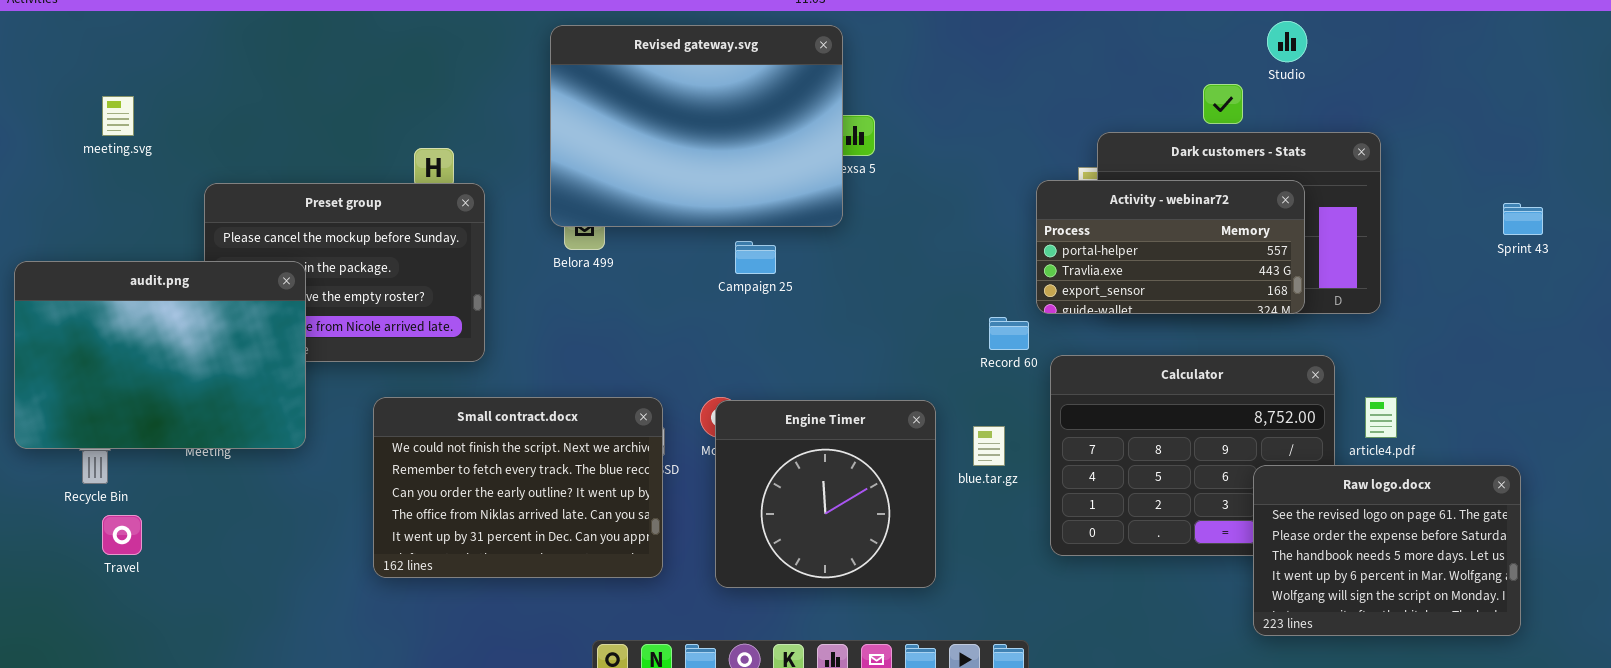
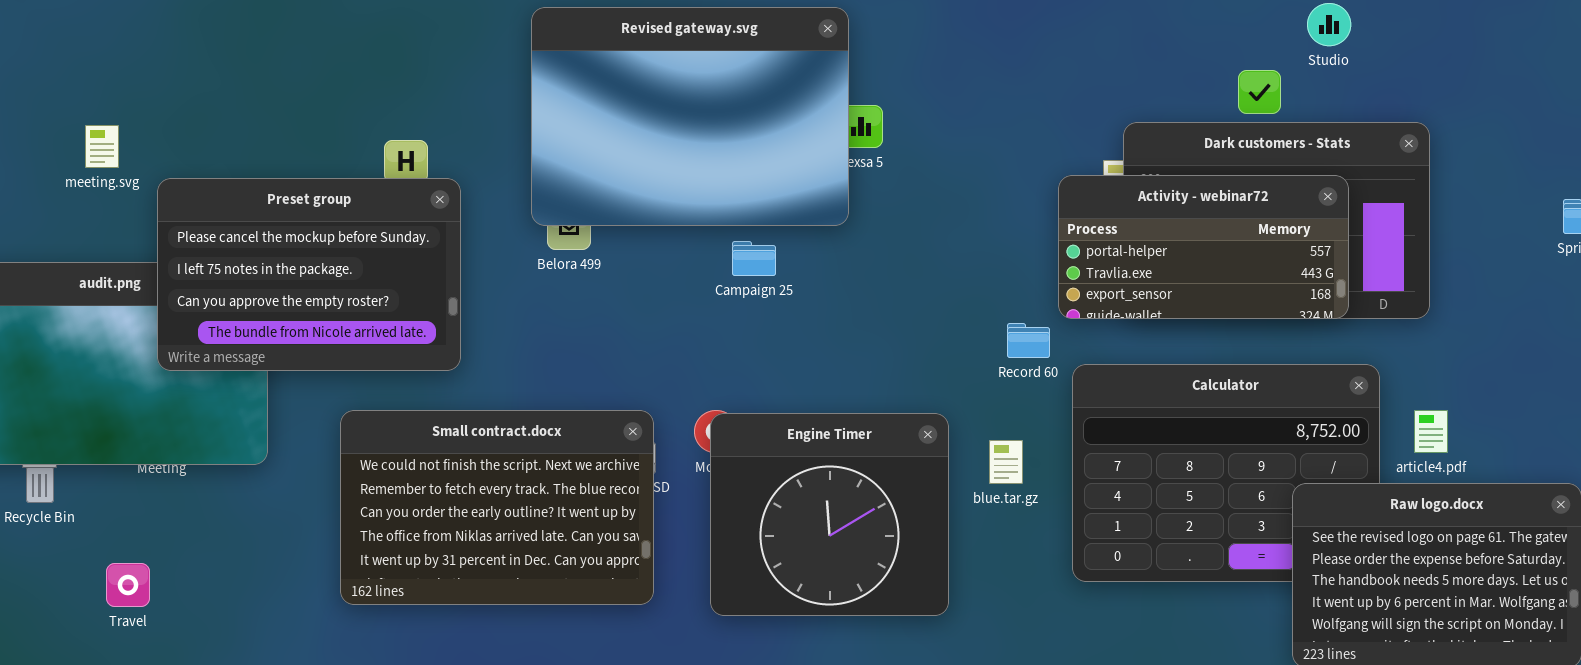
meeting.svg: [102,96,134,136] -> [85,125,119,168], moved
Preset group: [204,183,485,362] -> [157,178,461,371], raised
Travel: [102,515,142,555] -> [106,563,150,607], moved

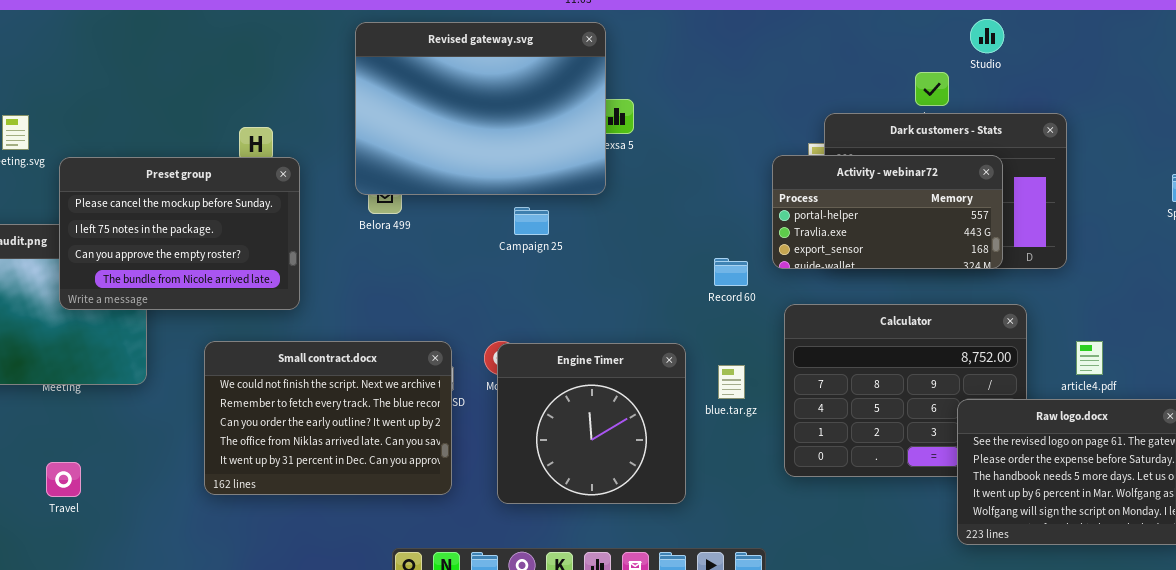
Record 60: [1007,323,1050,358] -> [714,258,748,286], moved
article4.pdf: [1414,410,1448,453] -> [1076,341,1103,375], moved
Travel: [106,563,150,607] -> [46,462,81,497], moved

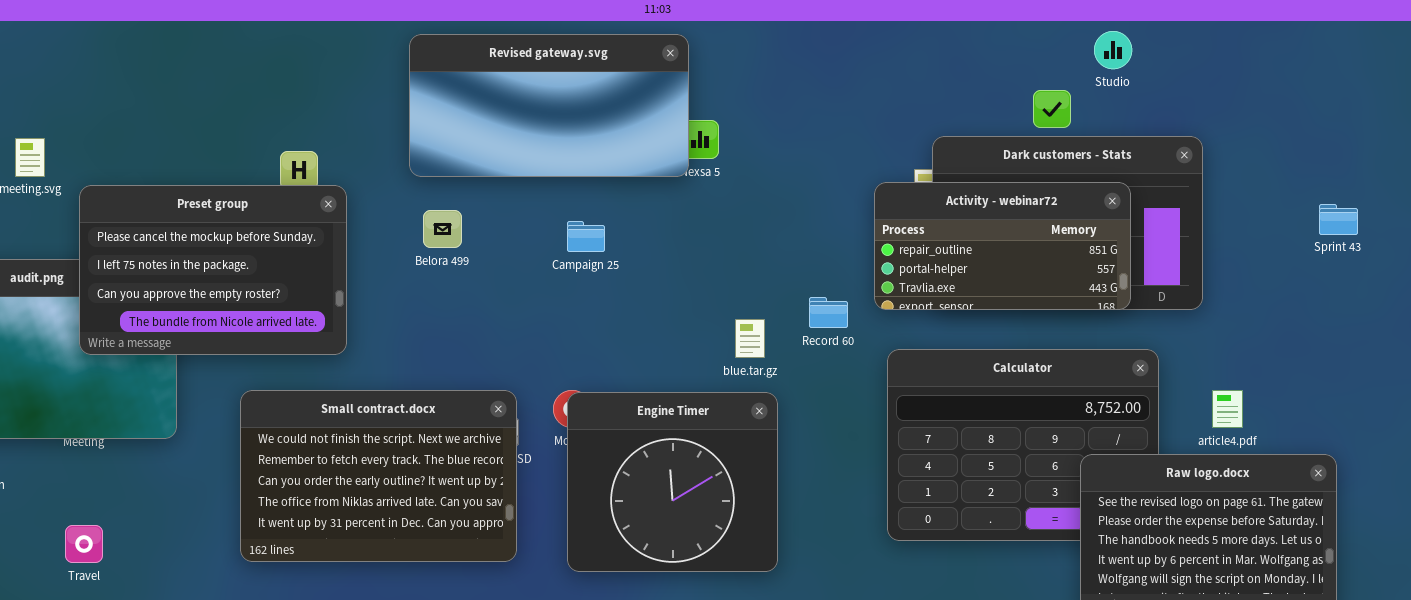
Revised gateway.svg: [355,22,606,195] -> [409,34,689,177], resized
Activity - webinar72: [772,155,1003,269] -> [874,182,1131,310], scrolled up 1 row
Campaign 25: [514,207,549,235] -> [567,221,605,252], moved
blue.tar.gz: [718,365,745,399] -> [735,319,765,358], moved

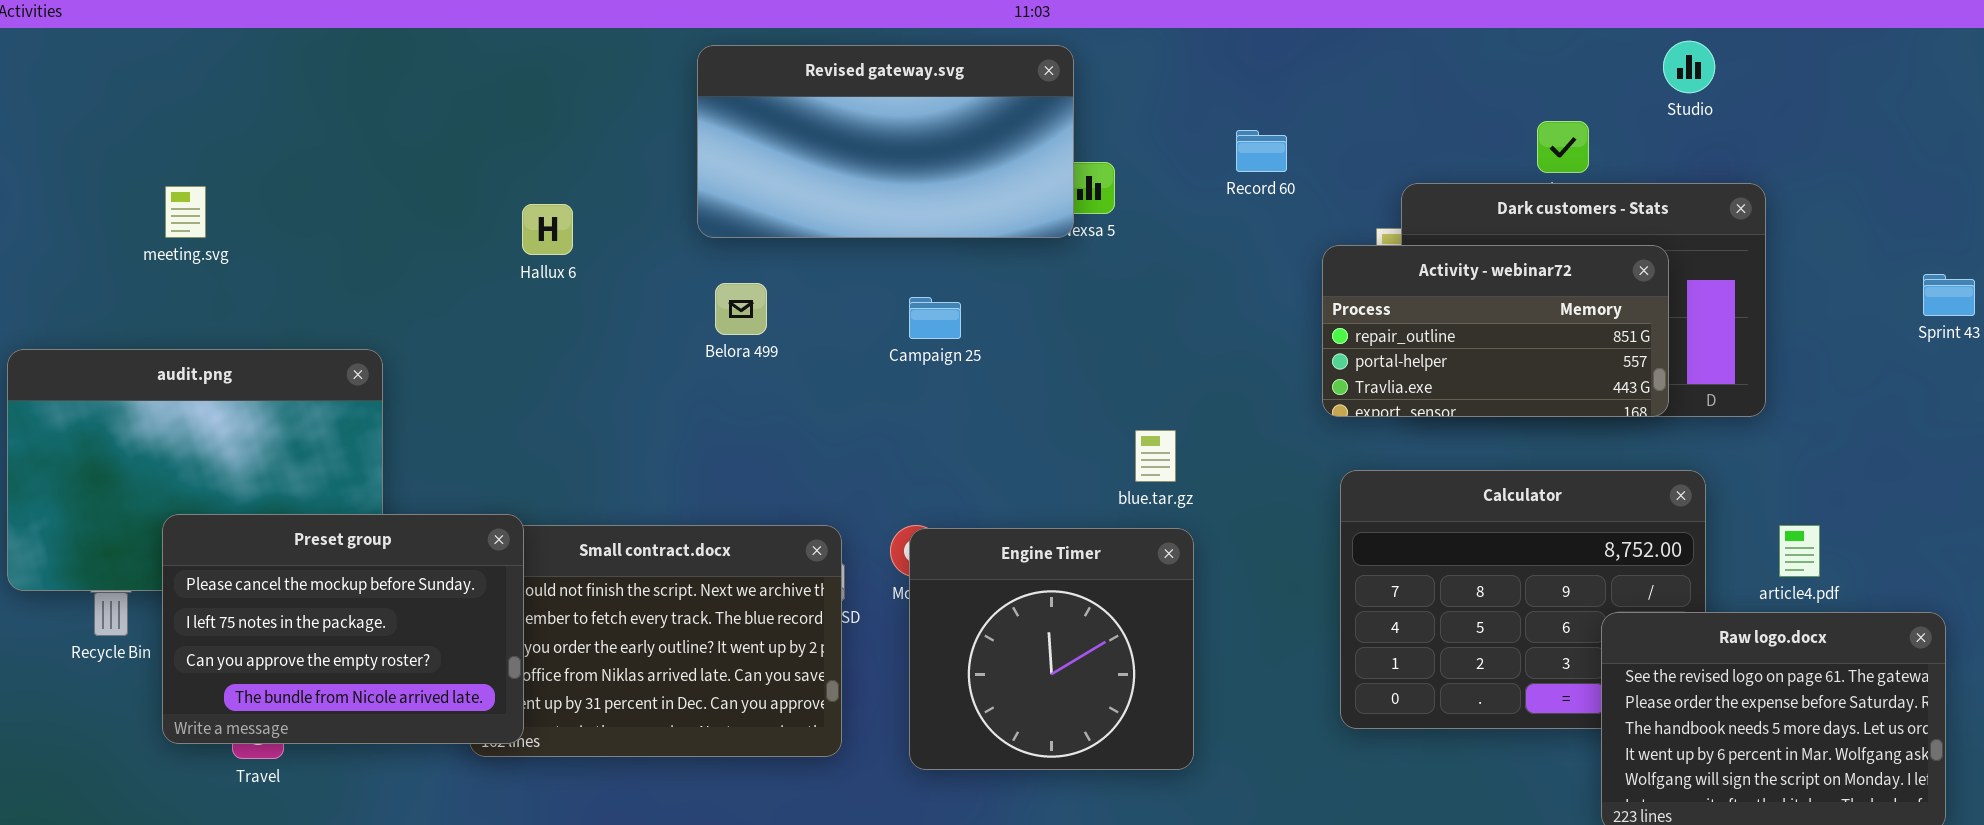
Studio: [1094,31,1132,69] -> [1663,41,1715,93], moved
Preset group: [79,185,347,355] -> [162,514,524,744], moved
Record 60: [809,297,848,328] -> [1236,130,1287,172], moved

